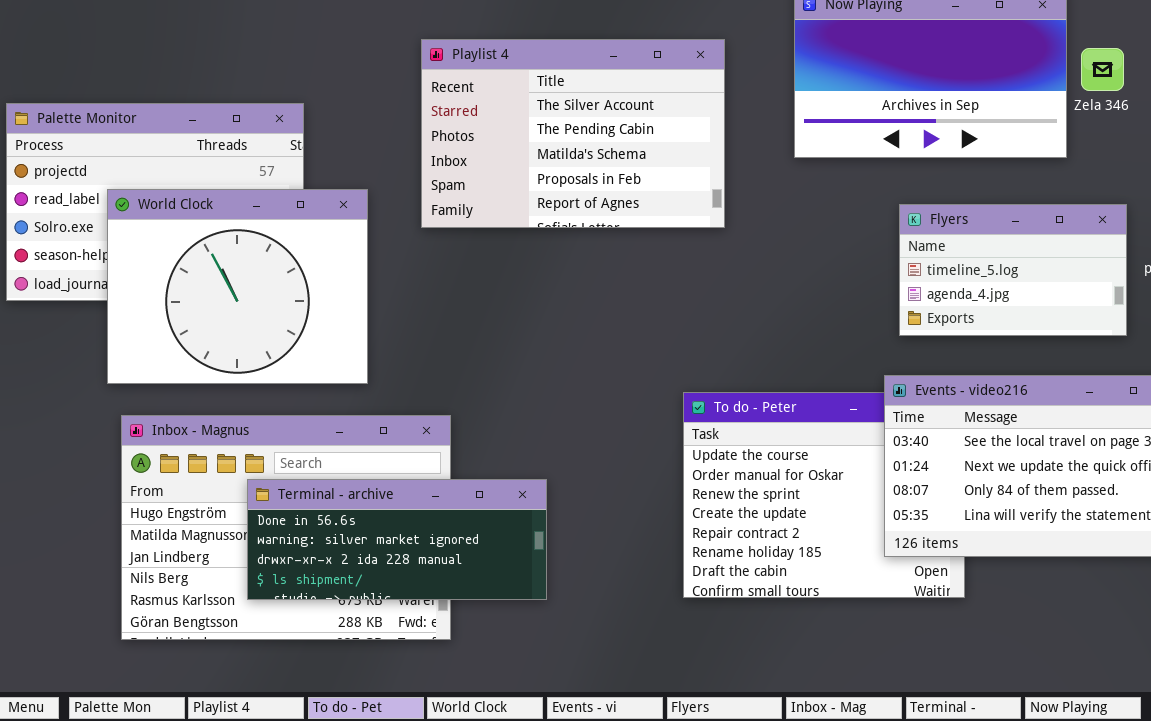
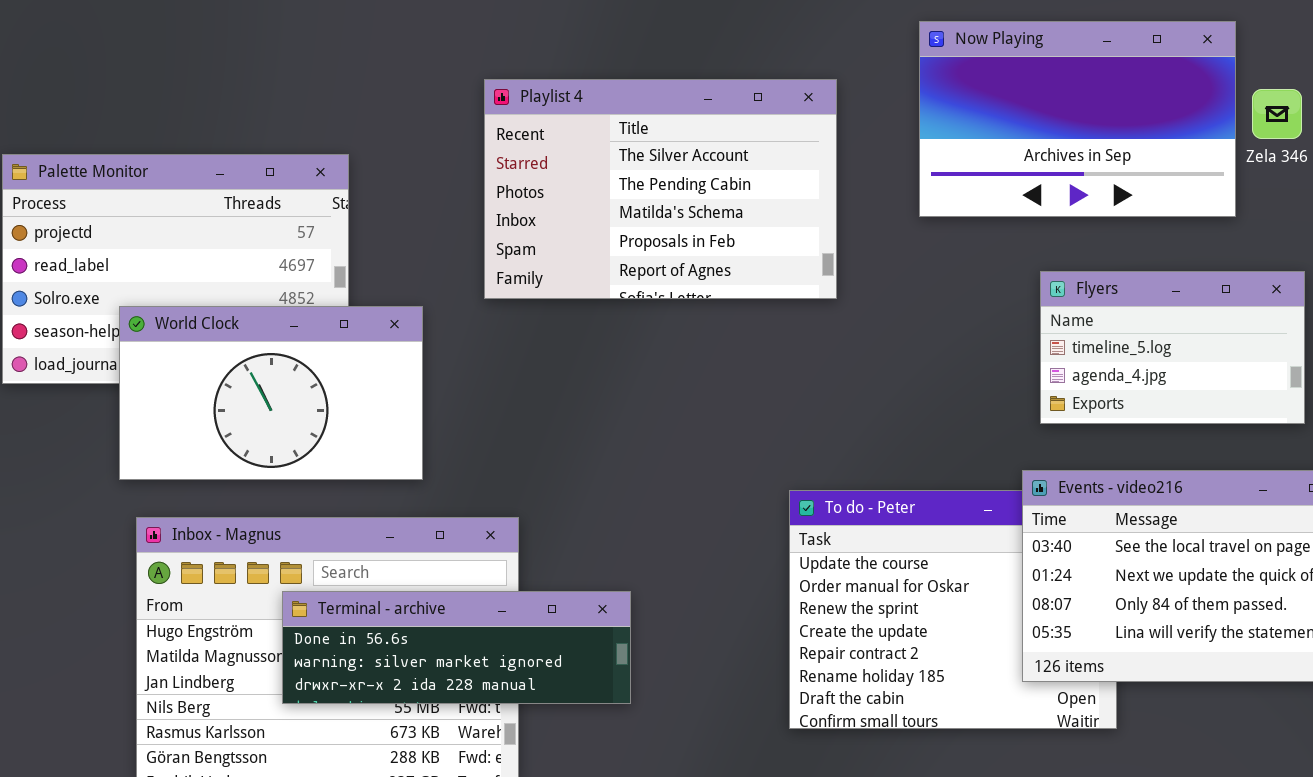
World Clock: [107,189,368,384] -> [119,306,423,480], resized
Terminal - archive: [247,479,547,600] -> [282,591,631,704], resized

